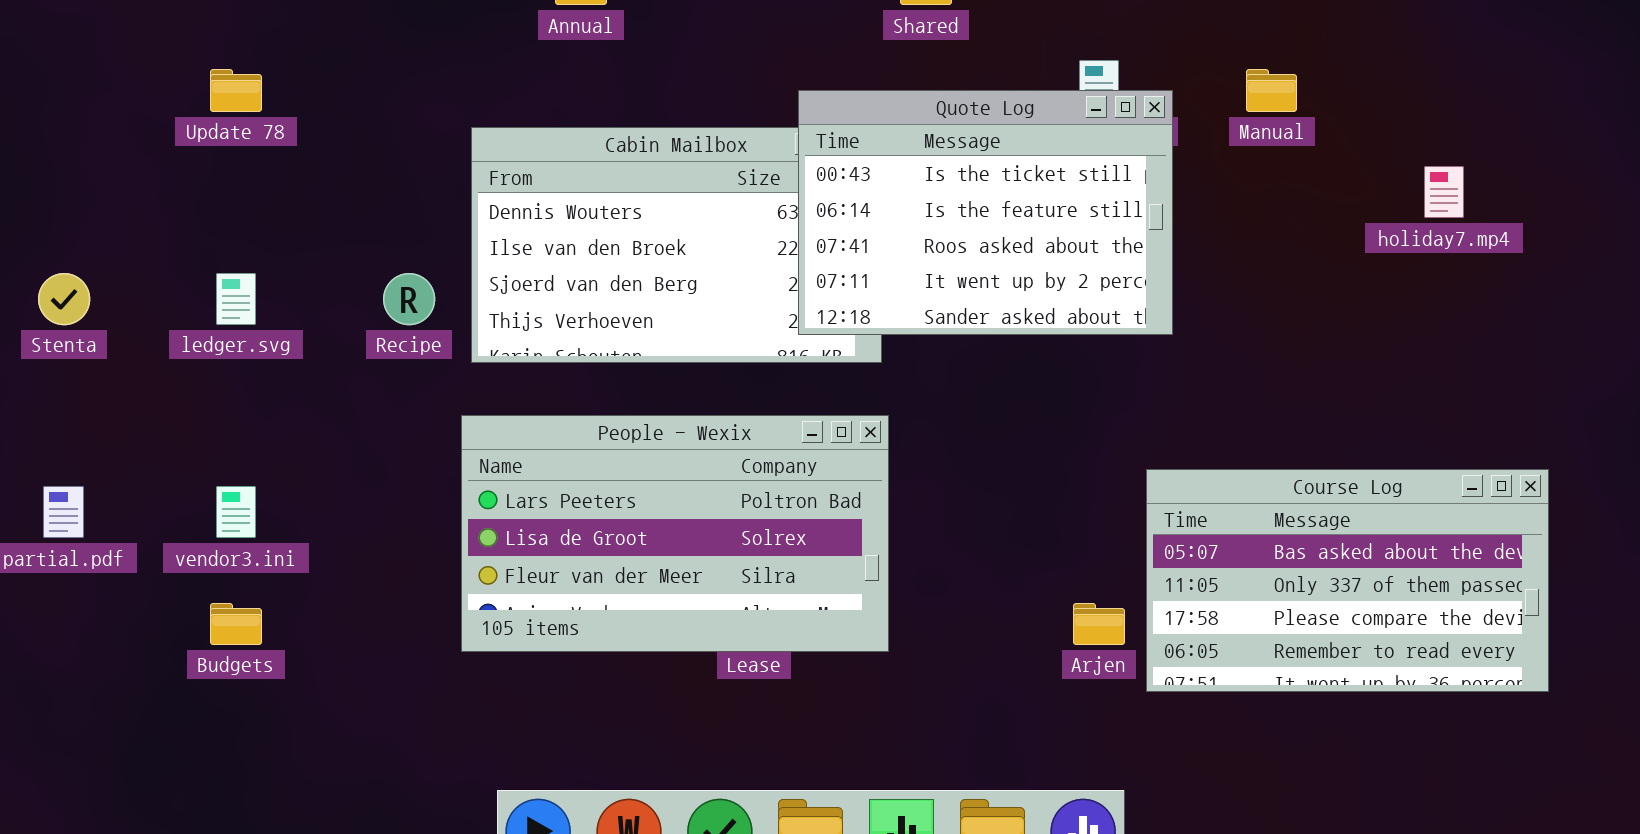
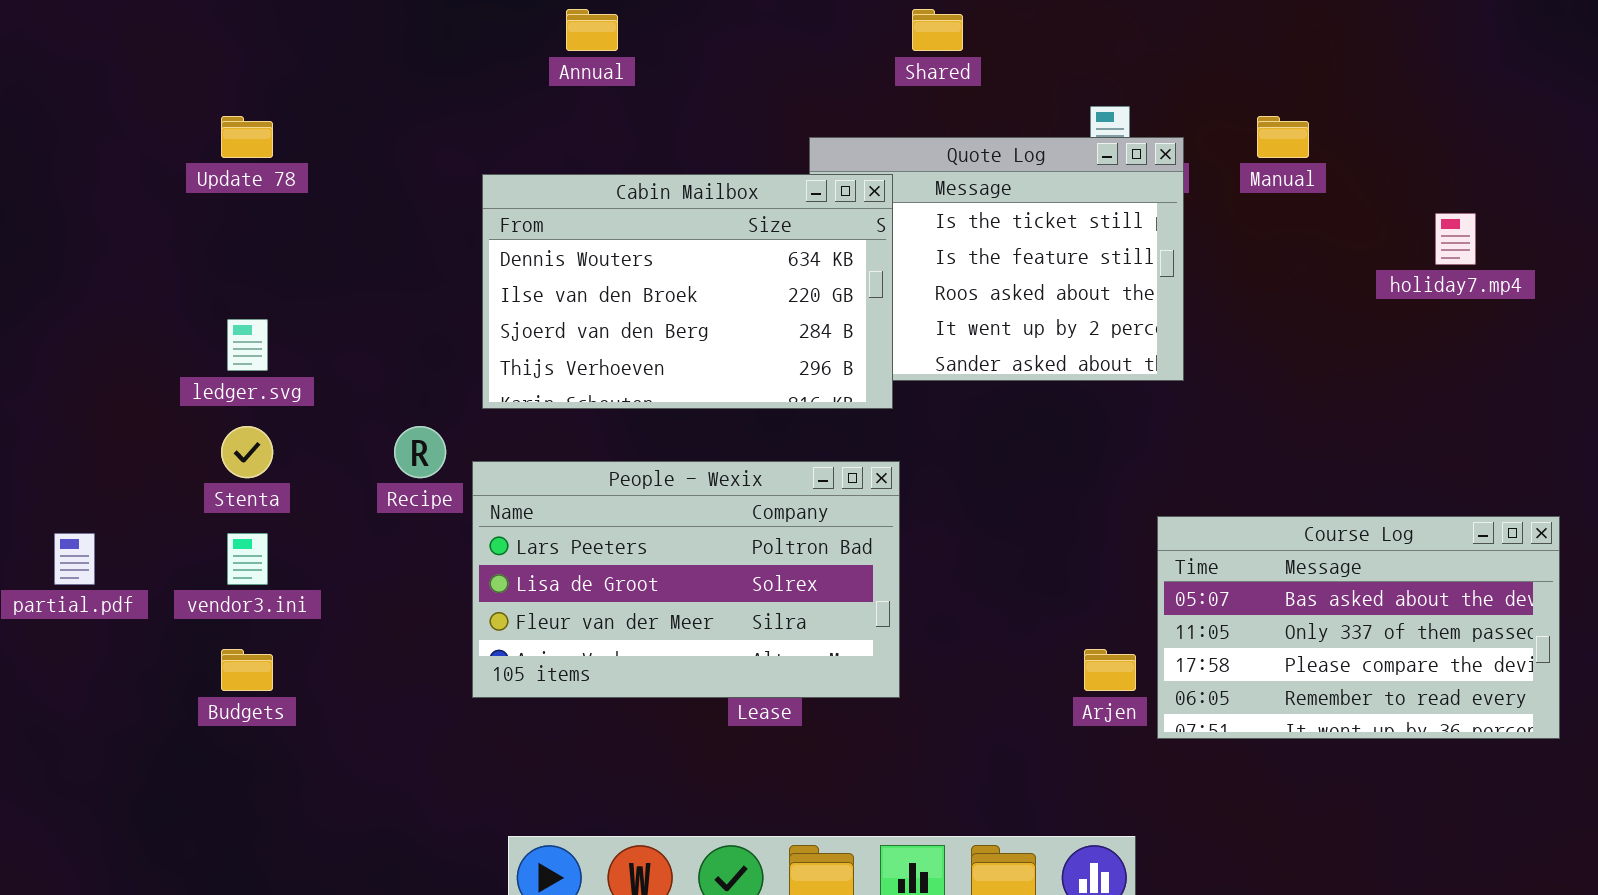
Cabin Mailbox: [471,127,882,363] -> [482,174,893,409], raised
Stenta: [38,273,90,325] -> [221,426,273,478], moved
Recipe: [383,273,435,325] -> [394,426,446,478], moved

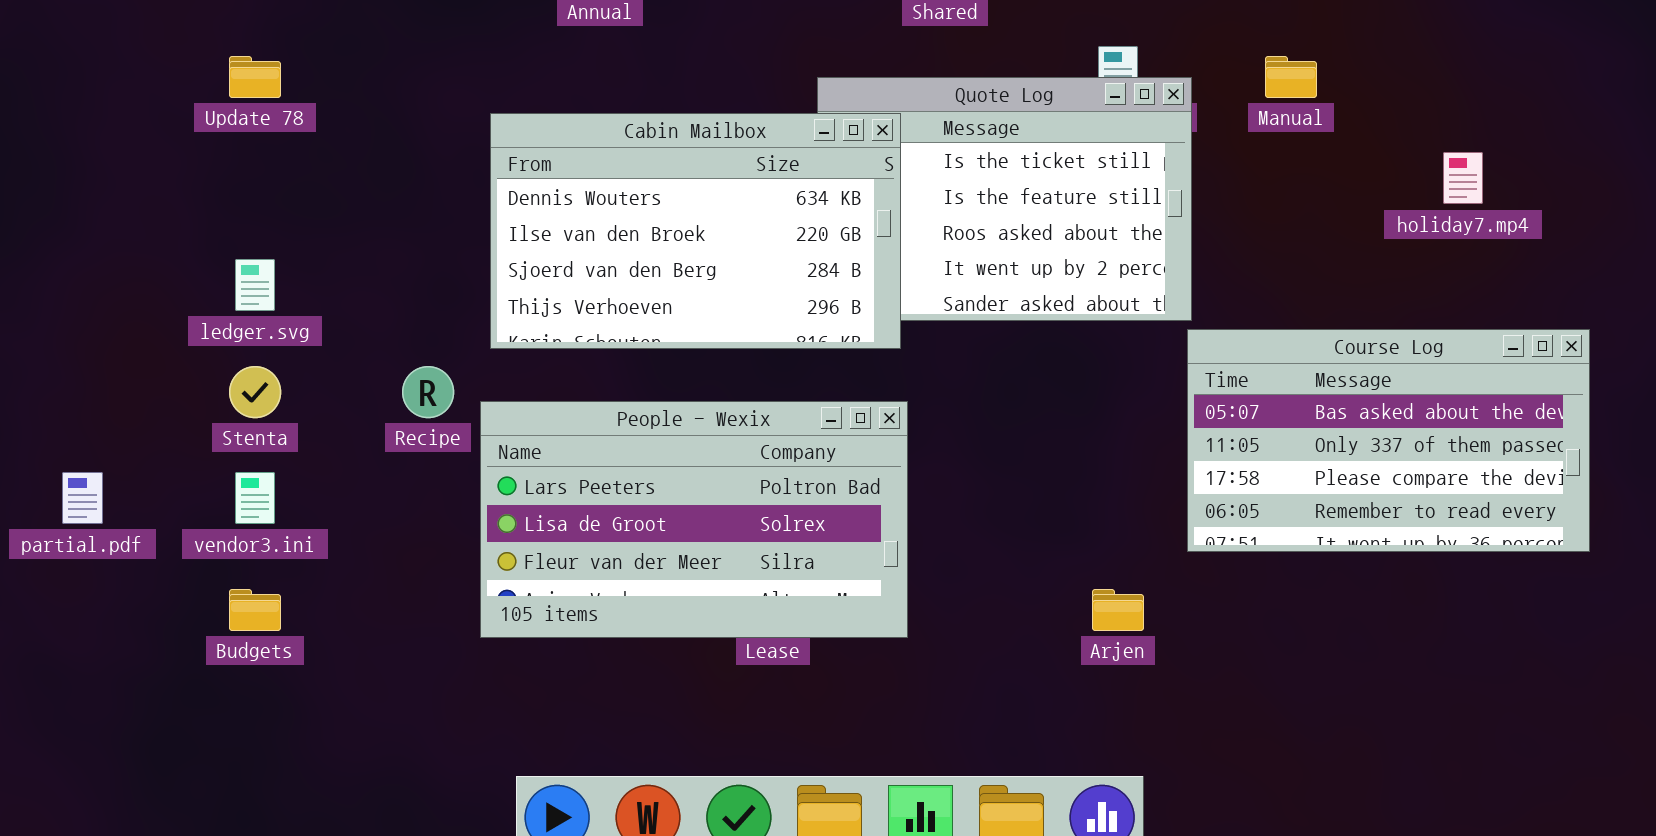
Course Log: [1157,516,1560,739] -> [1187,329,1590,552], moved

